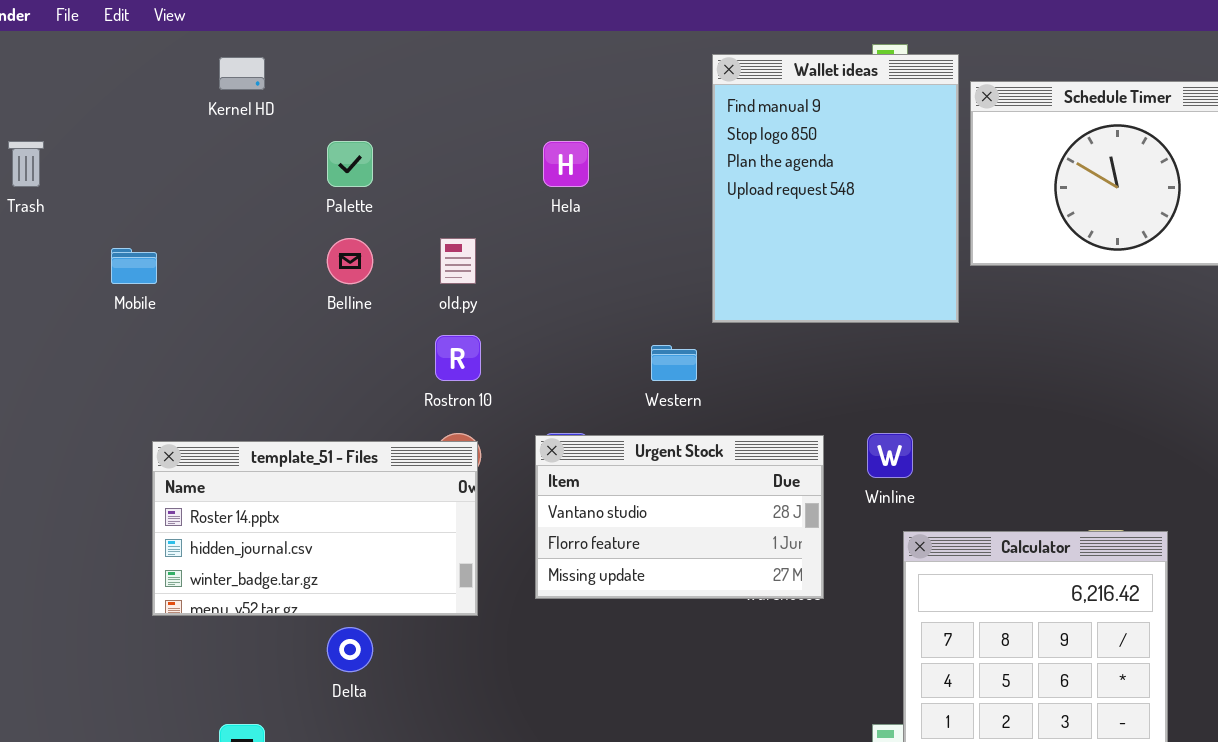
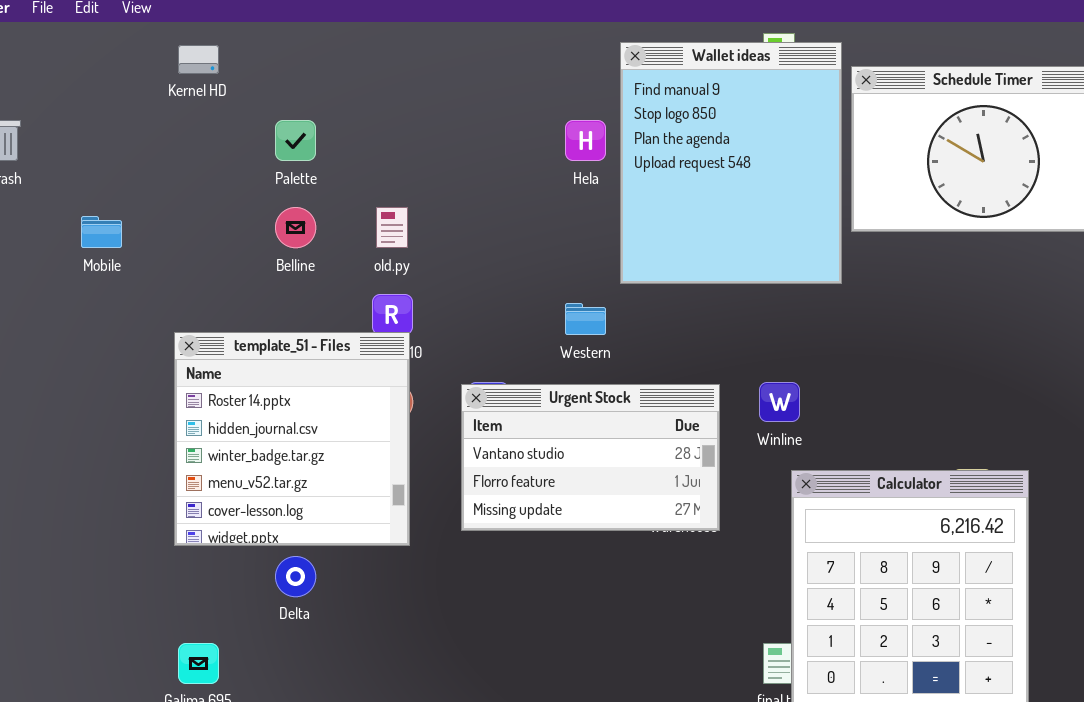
Hela: [543,141,589,187] -> [565,120,606,161], moved
template_51 - Files: [152,441,478,616] -> [174,332,410,546], resized

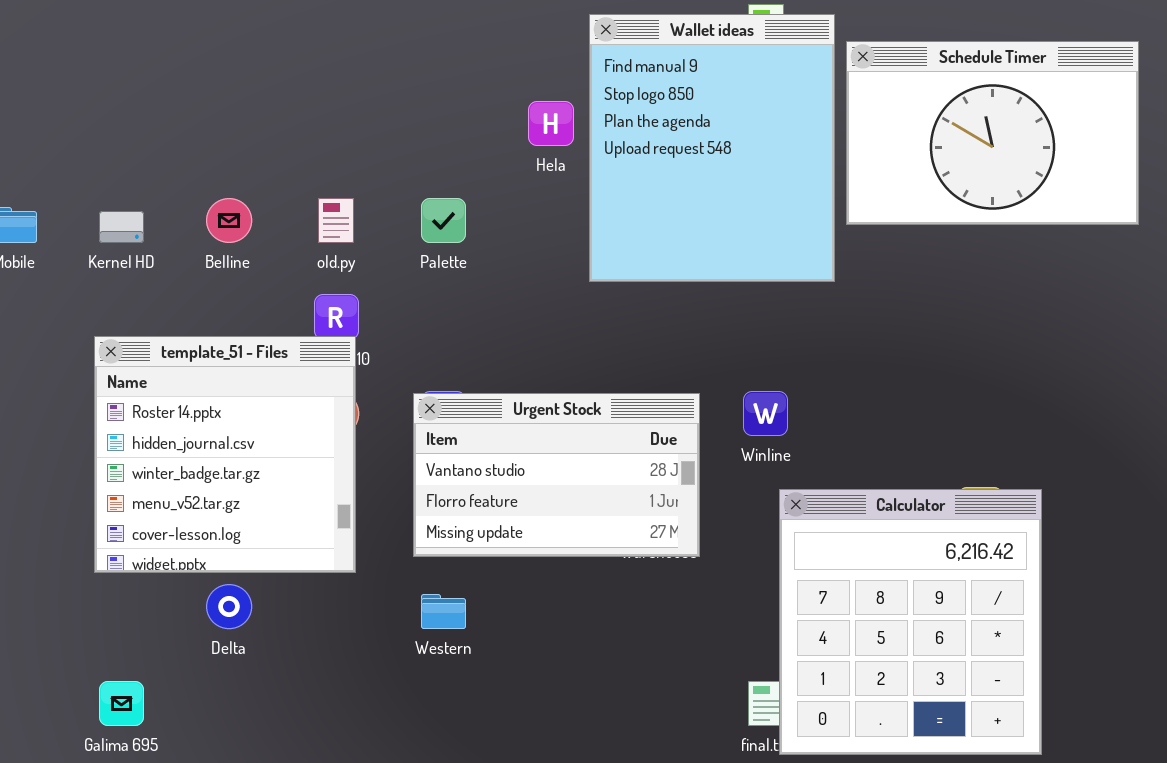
Kernel HD: [178,45,219,74] -> [99,211,144,243], moved
Palette: [275,120,316,161] -> [421,198,466,243], moved
Western: [565,303,606,335] -> [421,594,466,629], moved

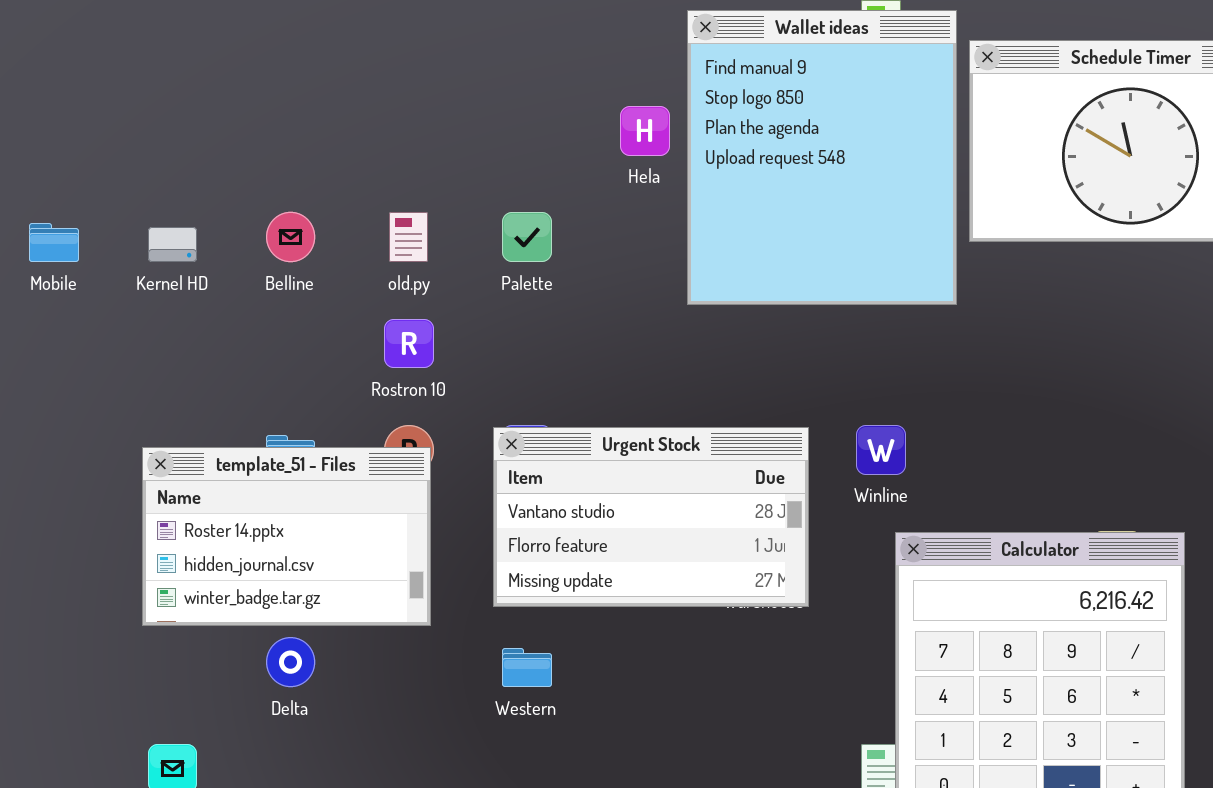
template_51 - Files: [94,336,356,573] -> [142,447,431,626], resized

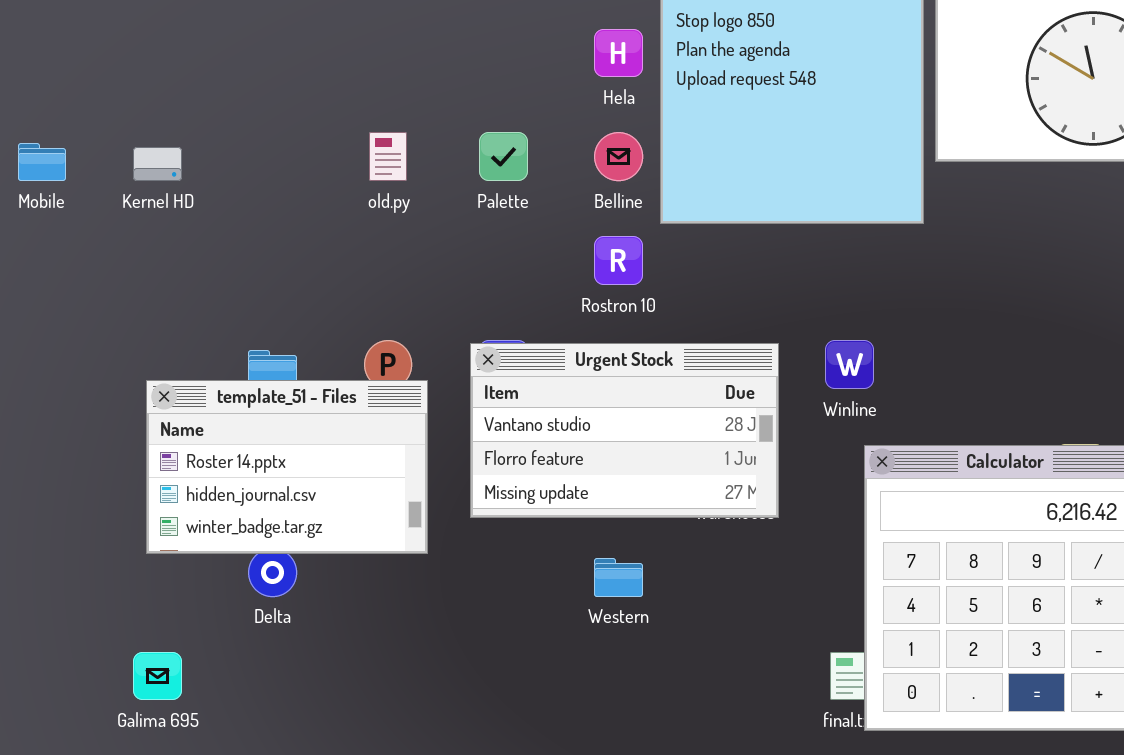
Belline: [266,212,315,262] -> [594,132,643,181], moved
Rostron 10: [384,319,434,368] -> [594,236,643,285], moved
template_51 - Files: [142,447,431,626] -> [146,380,428,554], moved
Western: [502,648,552,687] -> [594,558,643,597], moved

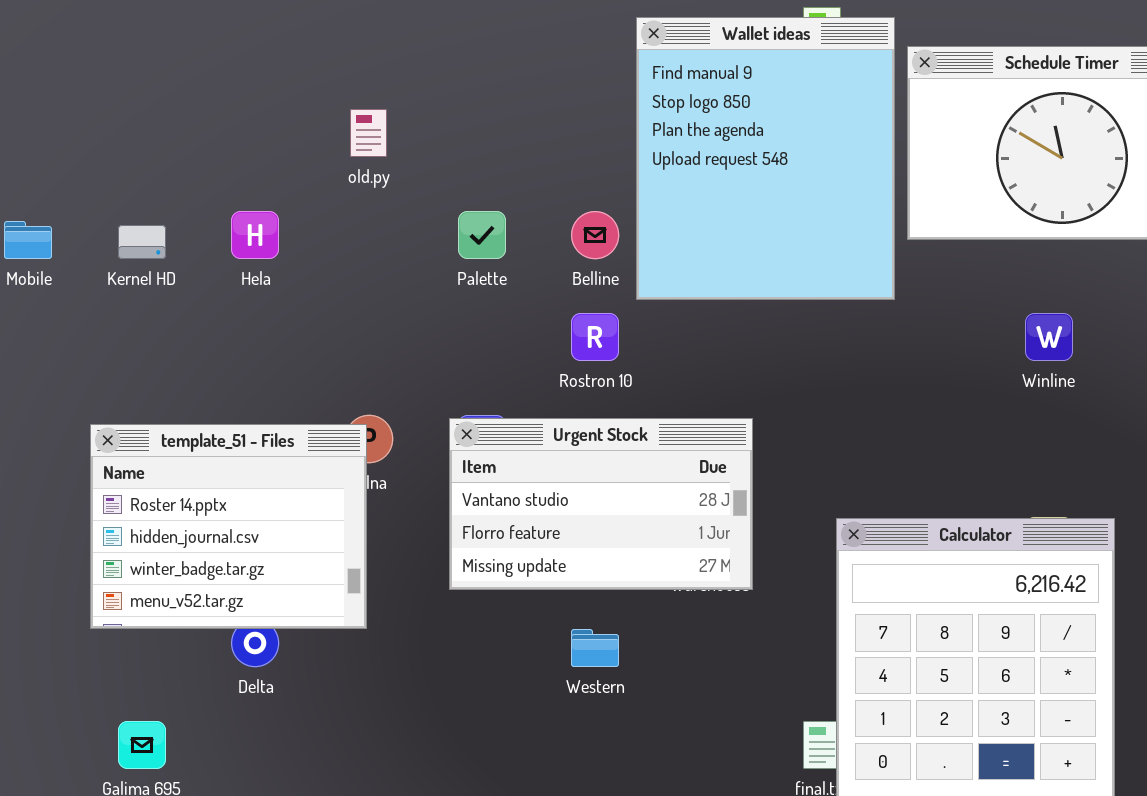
Hela: [594,29,643,77] -> [231,211,279,259], moved
old.py: [369,132,407,181] -> [350,109,387,157], moved
Winline: [825,340,874,389] -> [1025,313,1073,361], moved
template_51 - Files: [146,380,428,554] -> [90,424,367,629], moved, resized

